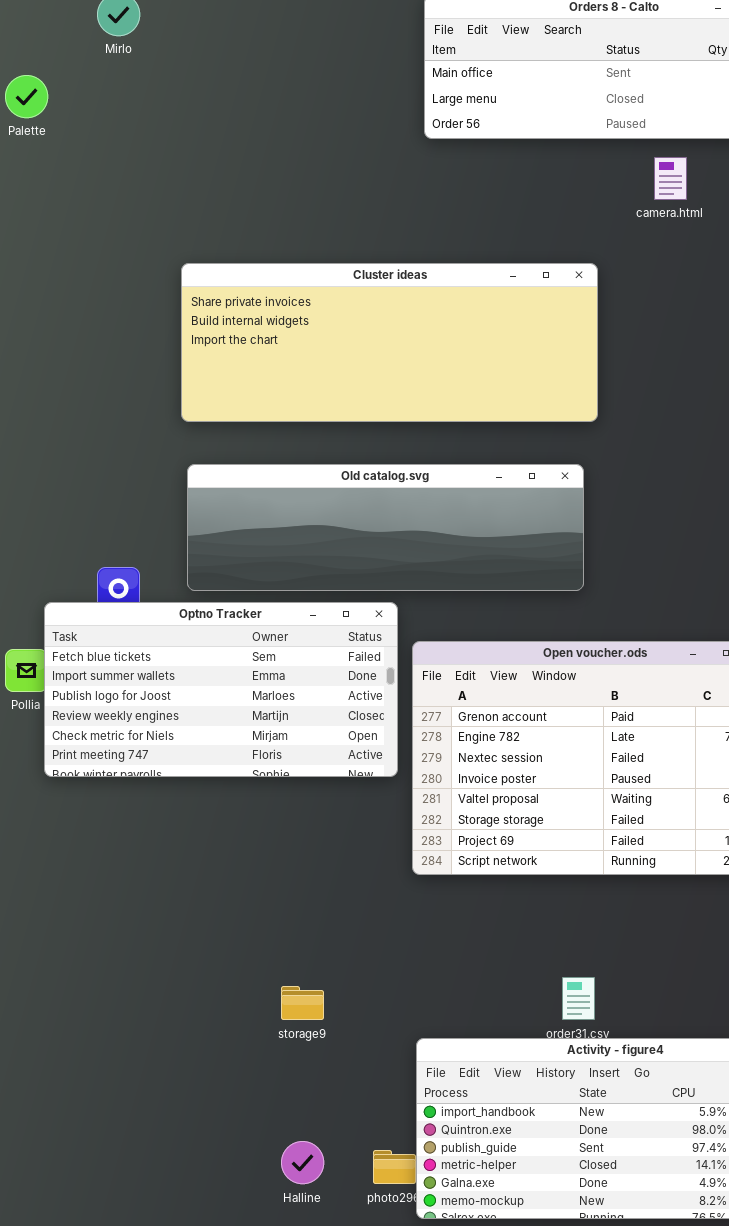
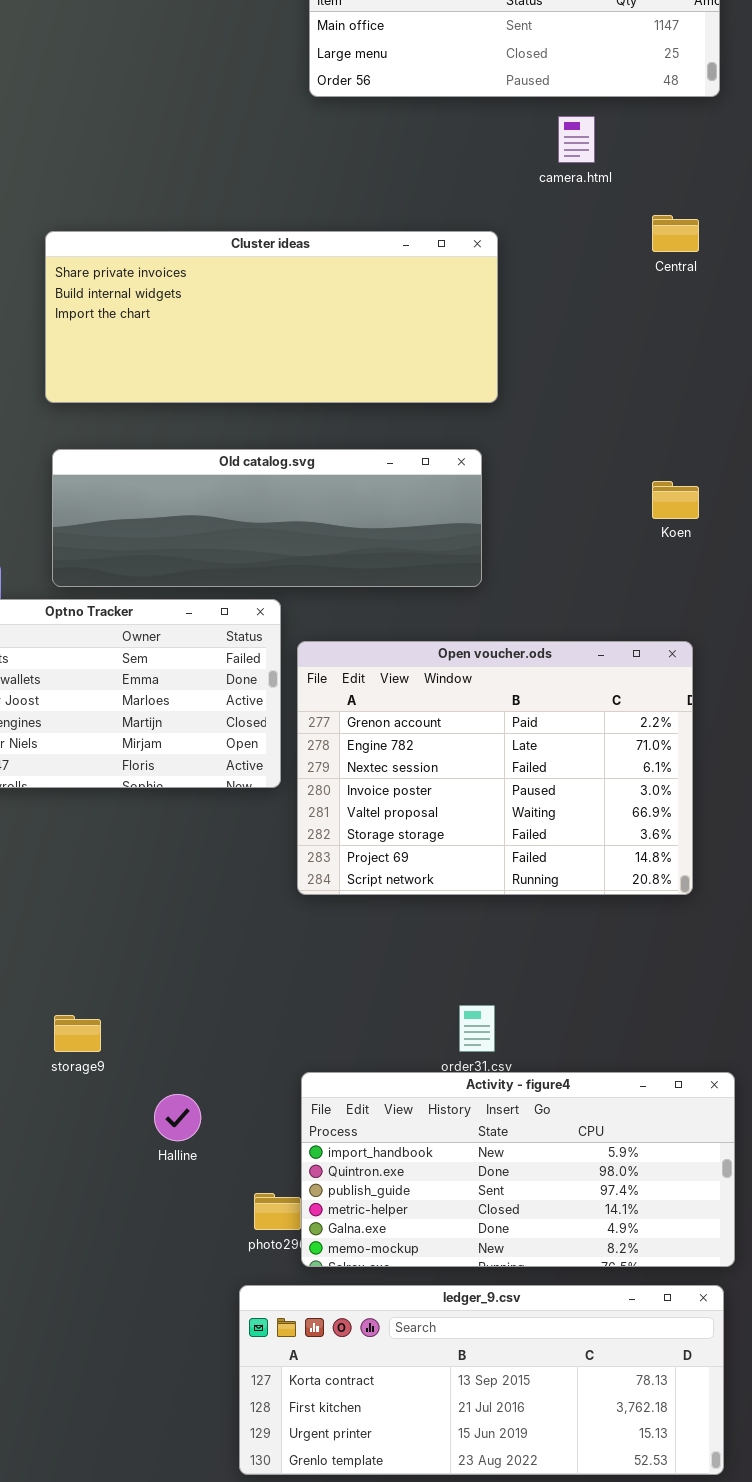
storage9: [281,986,324,1020] -> [54,1015,101,1052], moved
Halline: [281,1141,324,1184] -> [154,1094,201,1141], moved

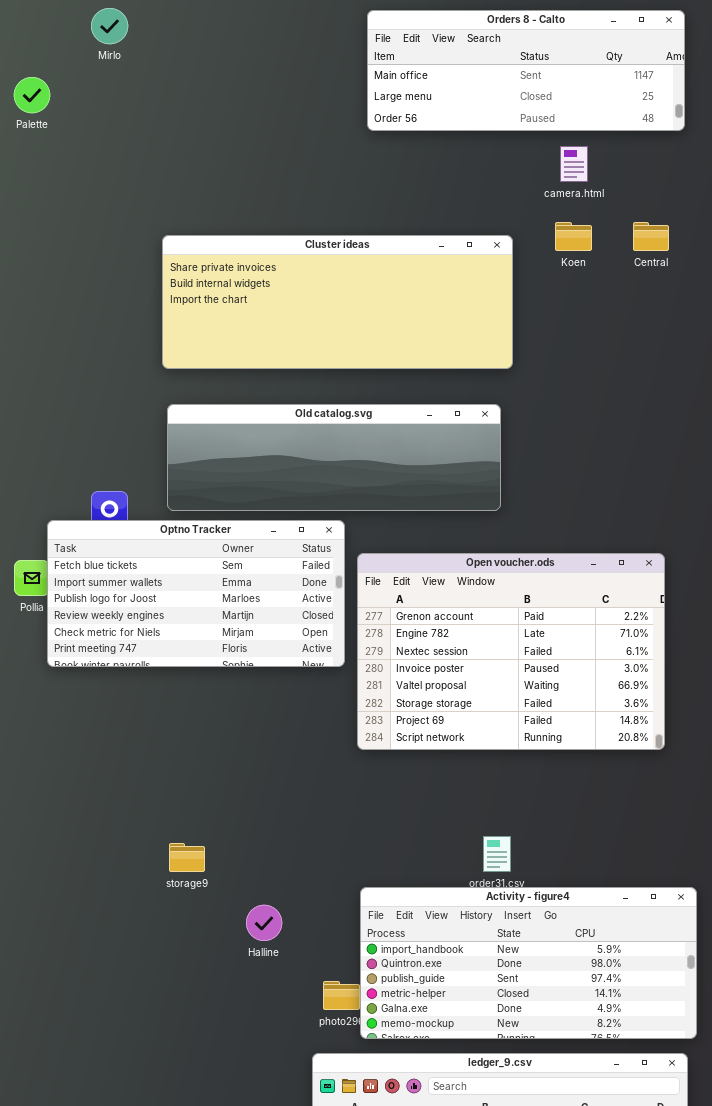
Koen: [652,481,699,519] -> [555,222,592,251], moved

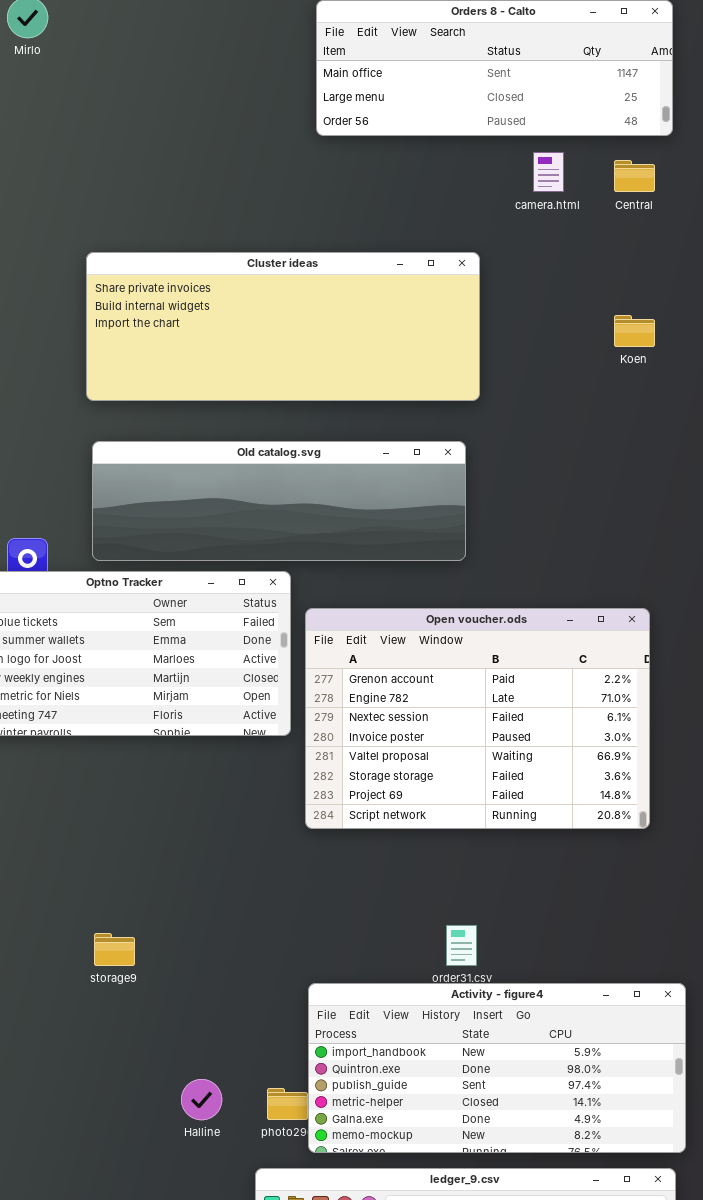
Koen: [555,222,592,251] -> [614,315,655,347], moved
Central: [633,222,669,251] -> [614,160,655,192], moved
Halline: [246,905,282,941] -> [181,1079,222,1120], moved

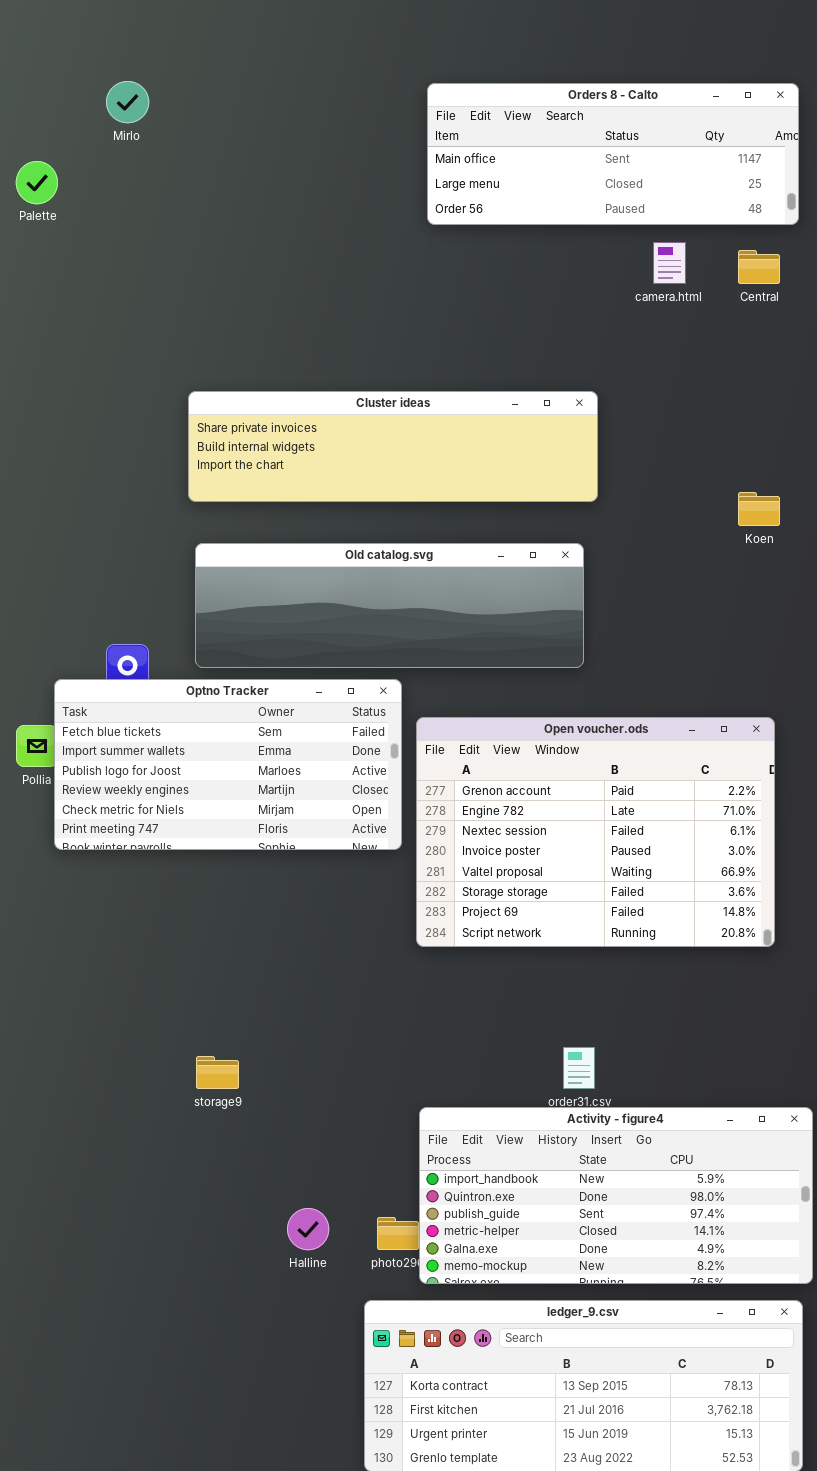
Cluster ideas: [86,252,480,401] -> [188,391,598,502], resized
Koen: [614,315,655,347] -> [738,492,780,526], moved

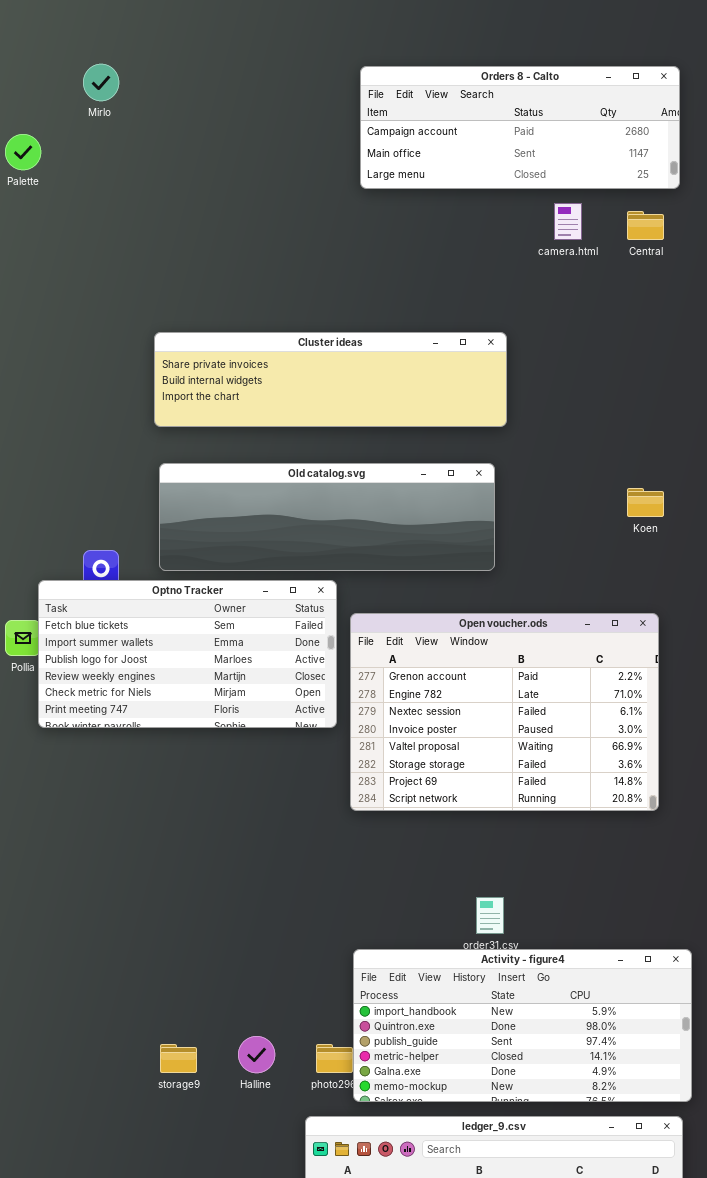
Orders 8 - Calto: [427,83,799,225] -> [360,66,680,189], scrolled up 1 row
Koen: [738,492,780,526] -> [627,488,664,517], moved
storage9: [196,1056,239,1089] -> [160,1044,197,1073], moved

